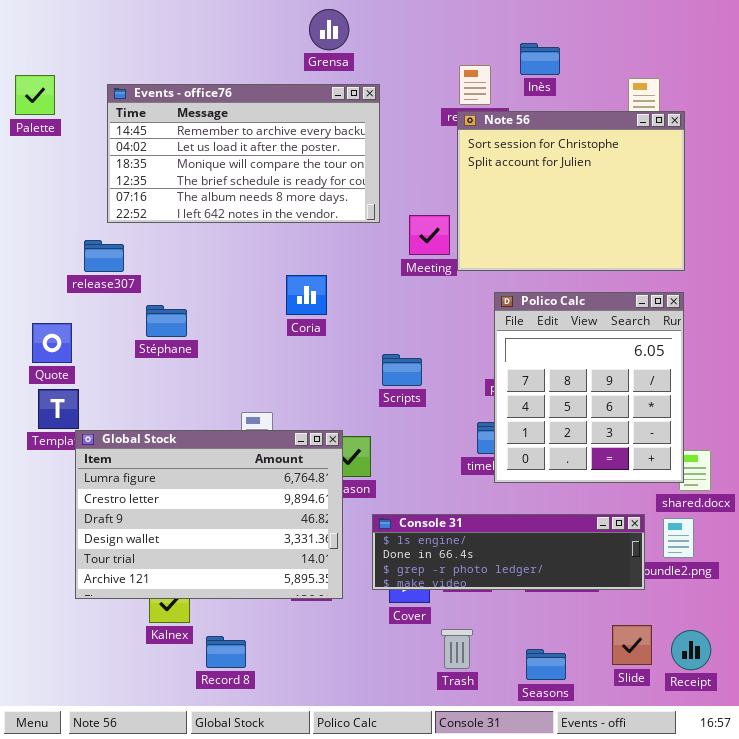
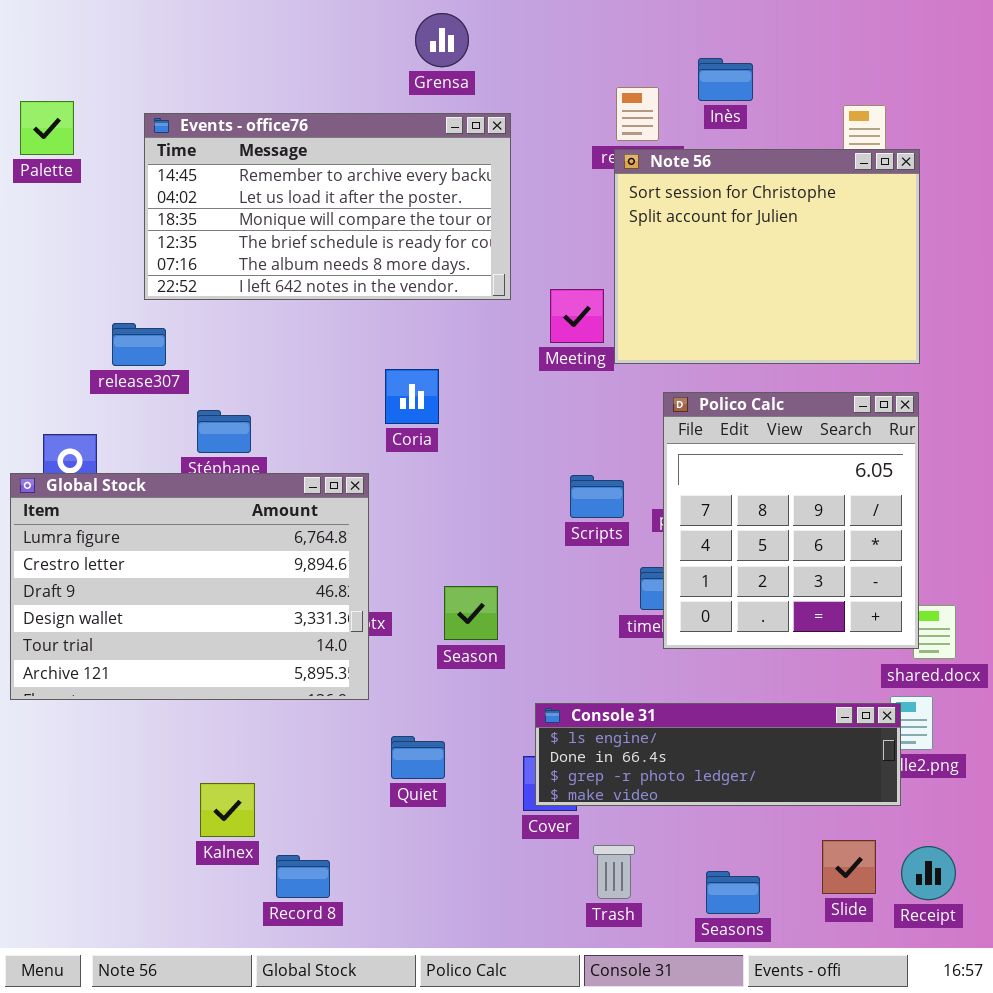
Scripts: [382,354,422,386] -> [570,475,624,518], moved
Global Stock: [75,430,343,599] -> [10,473,369,700], moved
Console 31: [372,514,645,590] -> [535,703,901,806], moved

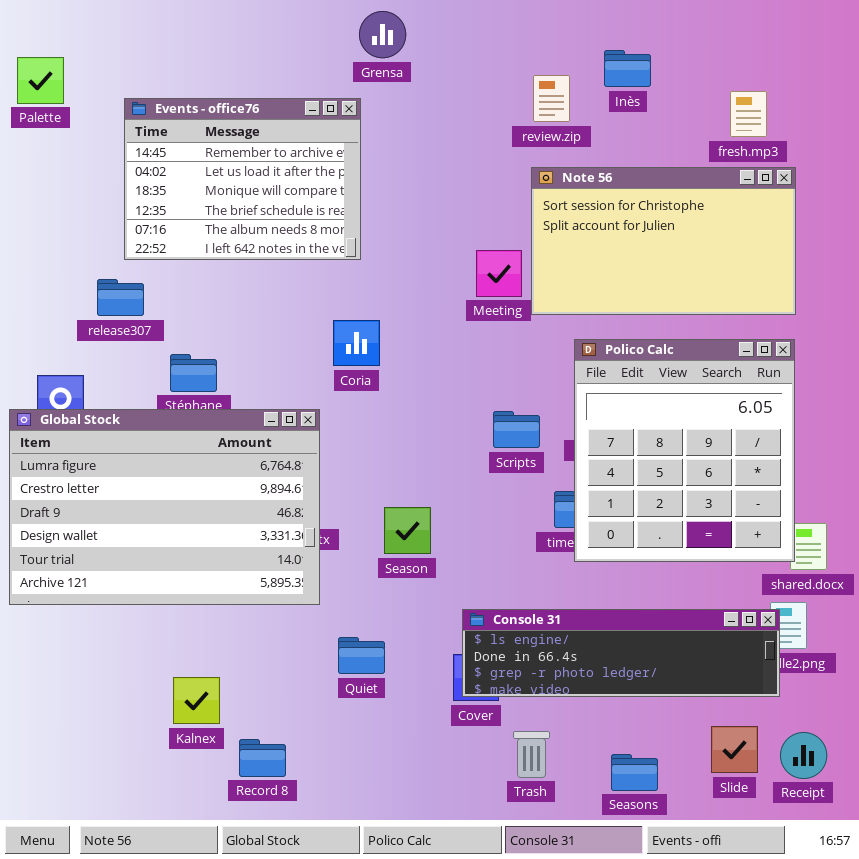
Palette: [20,101,74,155] -> [17,57,64,104], moved
Events - office76: [144,113,511,300] -> [124,98,361,260], resized
Note 56: [614,149,920,364] -> [531,167,796,315], resized

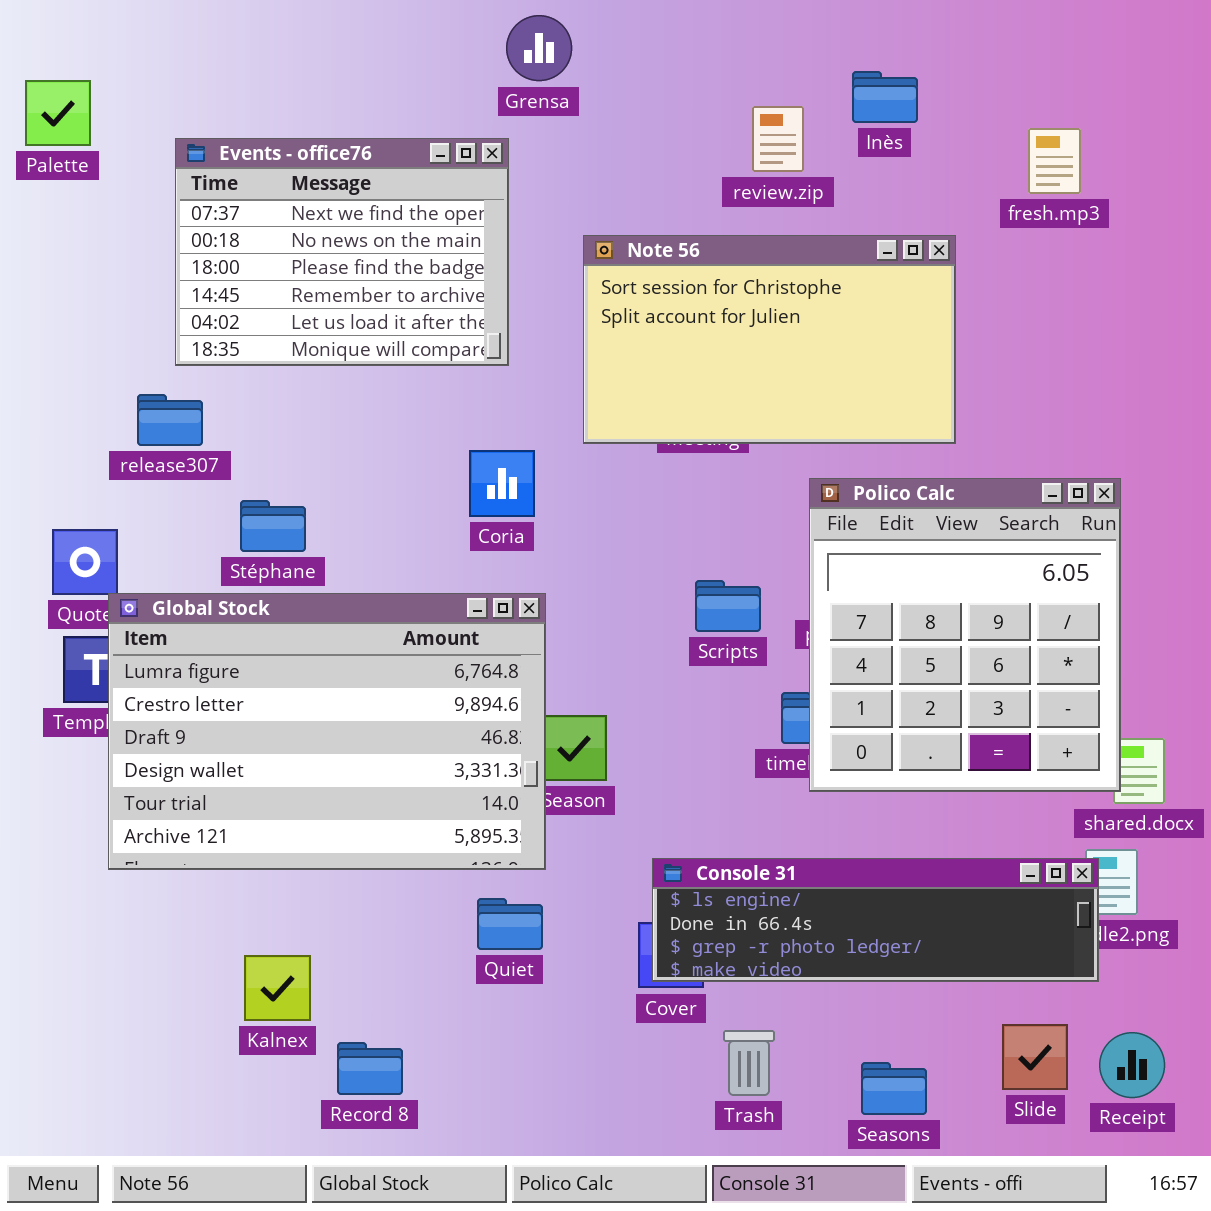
Events - office76: [124,98,361,260] -> [175,138,509,366], scrolled up 3 rows
Note 56: [531,167,796,315] -> [583,235,956,444], moved
Global Stock: [9,409,320,605] -> [108,593,546,870], moved

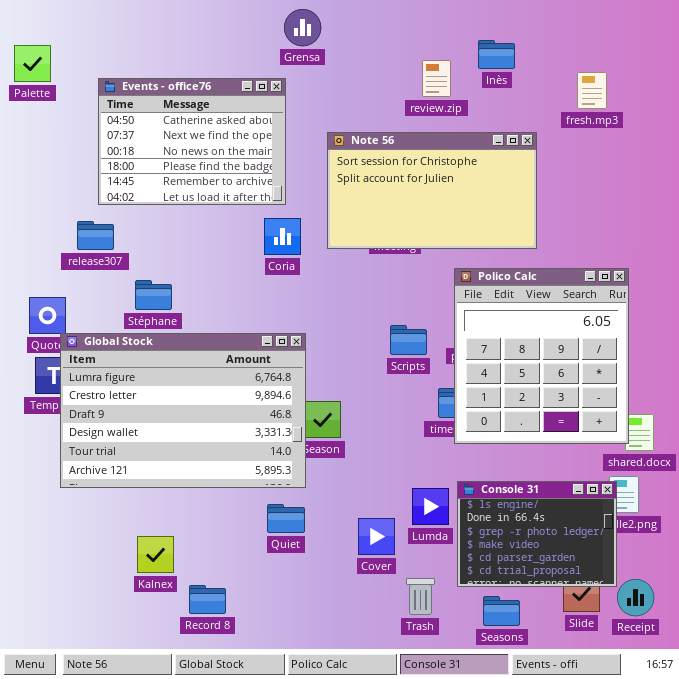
Events - office76: [175,138,509,366] -> [98,78,286,205], scrolled up 1 row
Coria: [469,450,535,517] -> [264,218,301,255], moved
Console 31: [652,858,1099,982] -> [457,481,617,587], resized

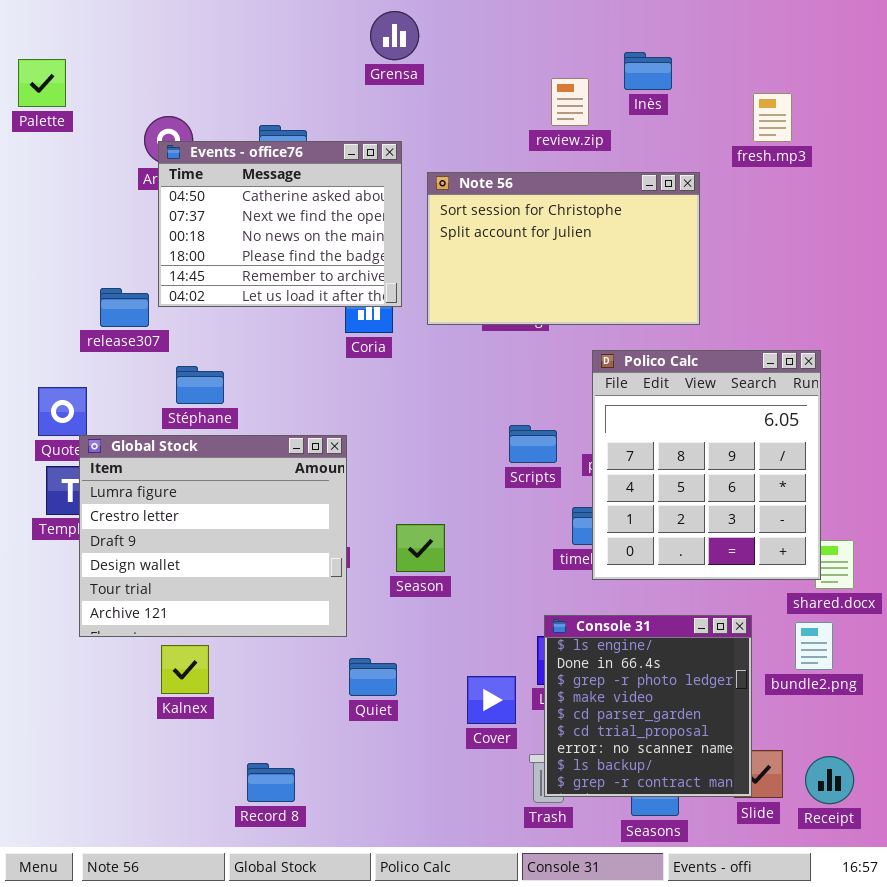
Events - office76: [98,78,286,205] -> [158,141,402,307], moved
Global Stock: [60,333,306,488] -> [79,435,347,637], resized
Console 31: [457,481,617,587] -> [544,615,752,797], moved, resized
Kalnex: [137,536,174,573] -> [161,645,209,694], moved

